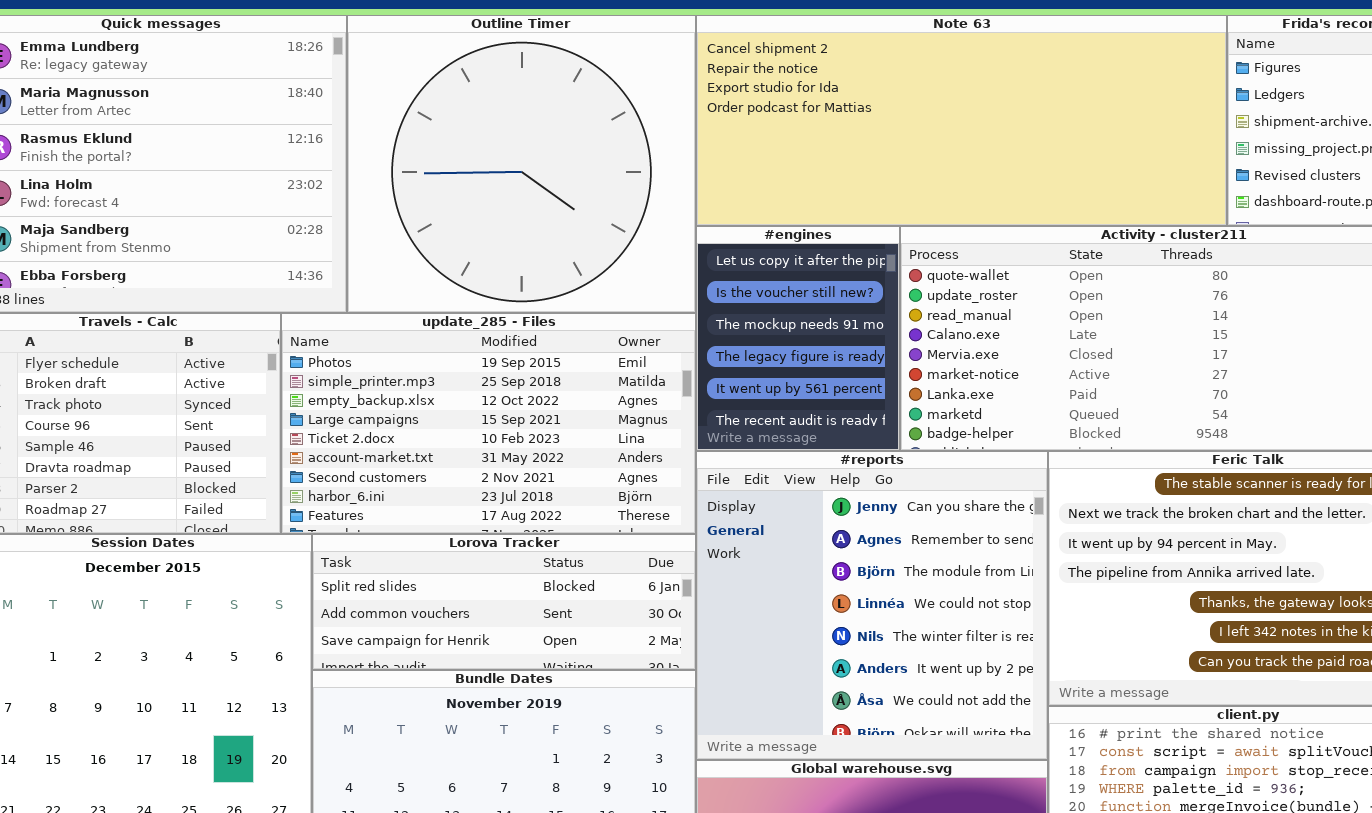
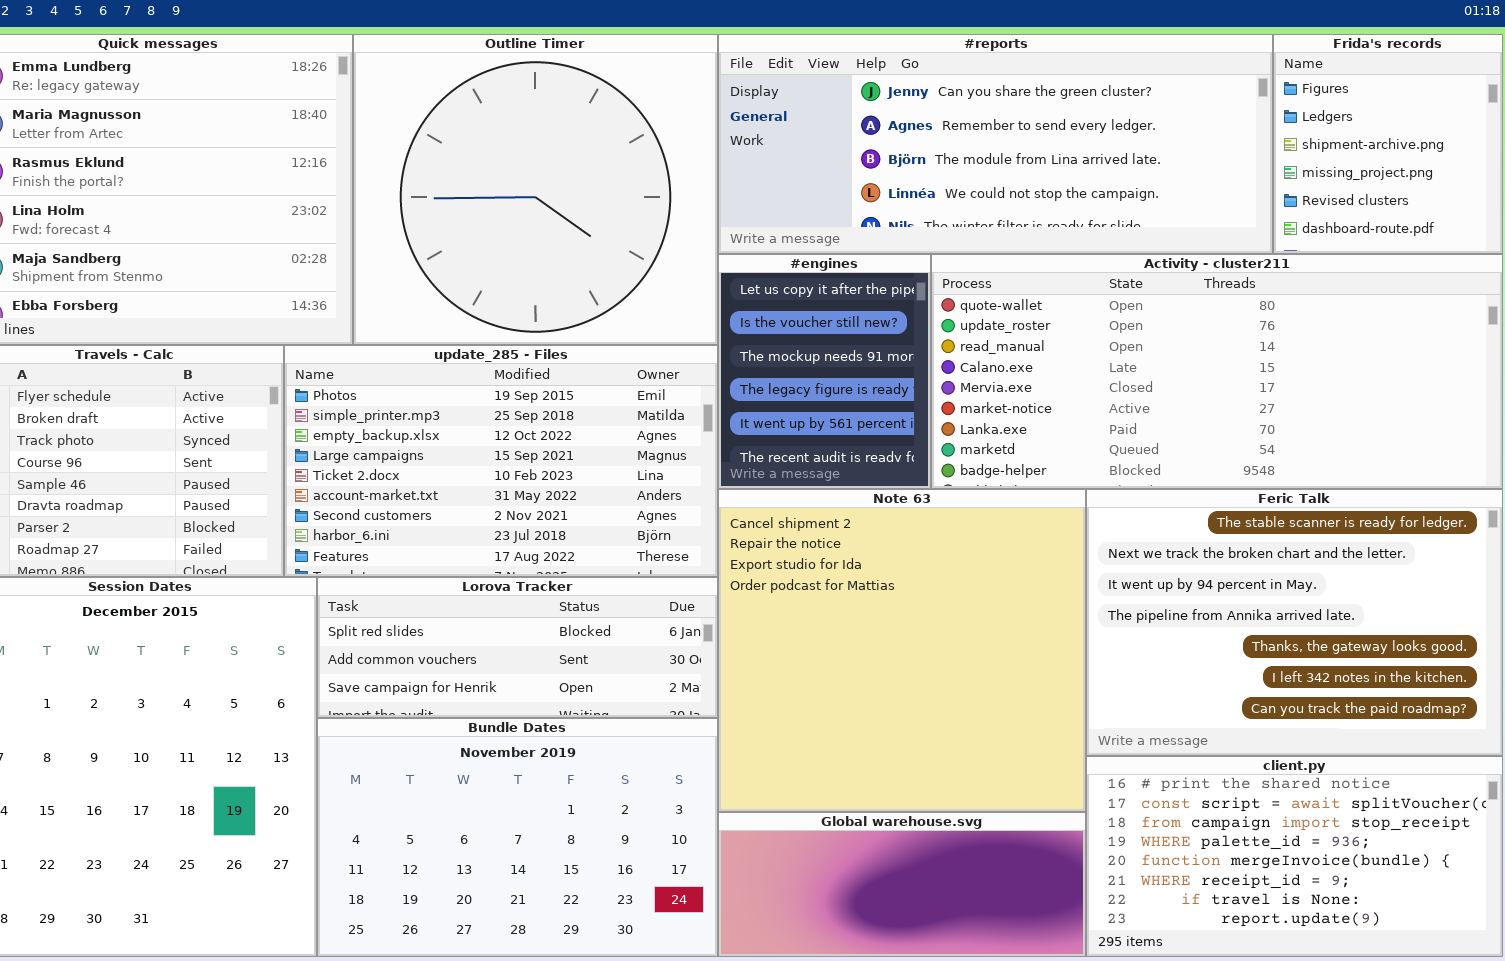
Note 63: [696,15,1227,226] -> [718,489,1086,812], moved, resized
#reports: [696,451,1048,760] -> [718,34,1273,254], moved, resized

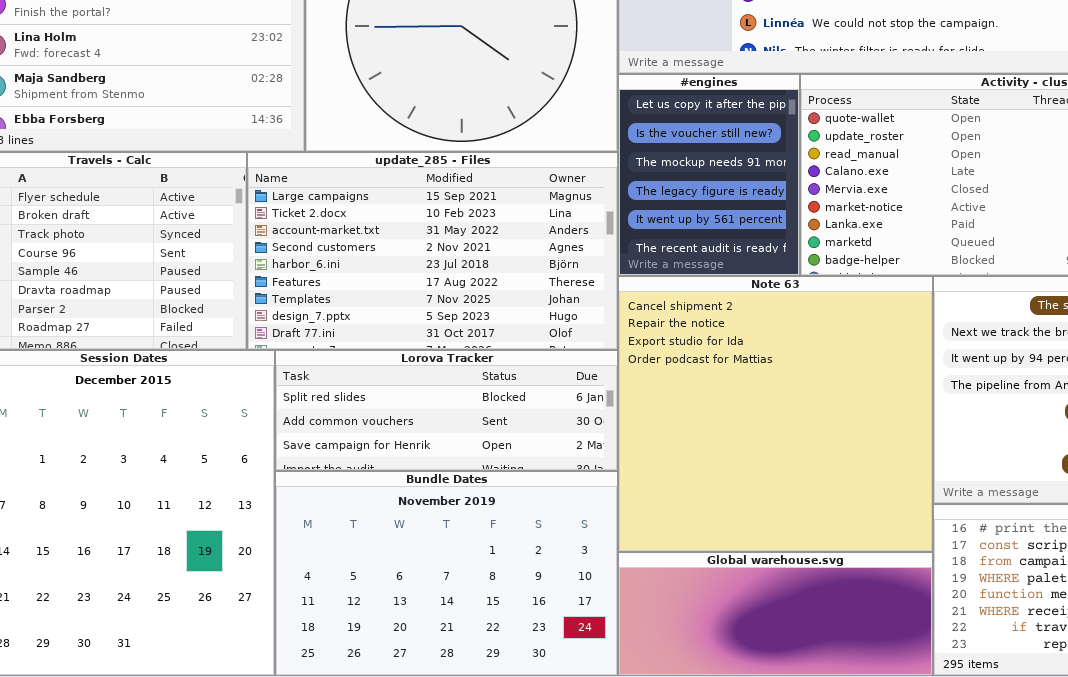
update_285 - Files: [284,345,718,577] -> [247,152,618,350], scrolled down 3 rows

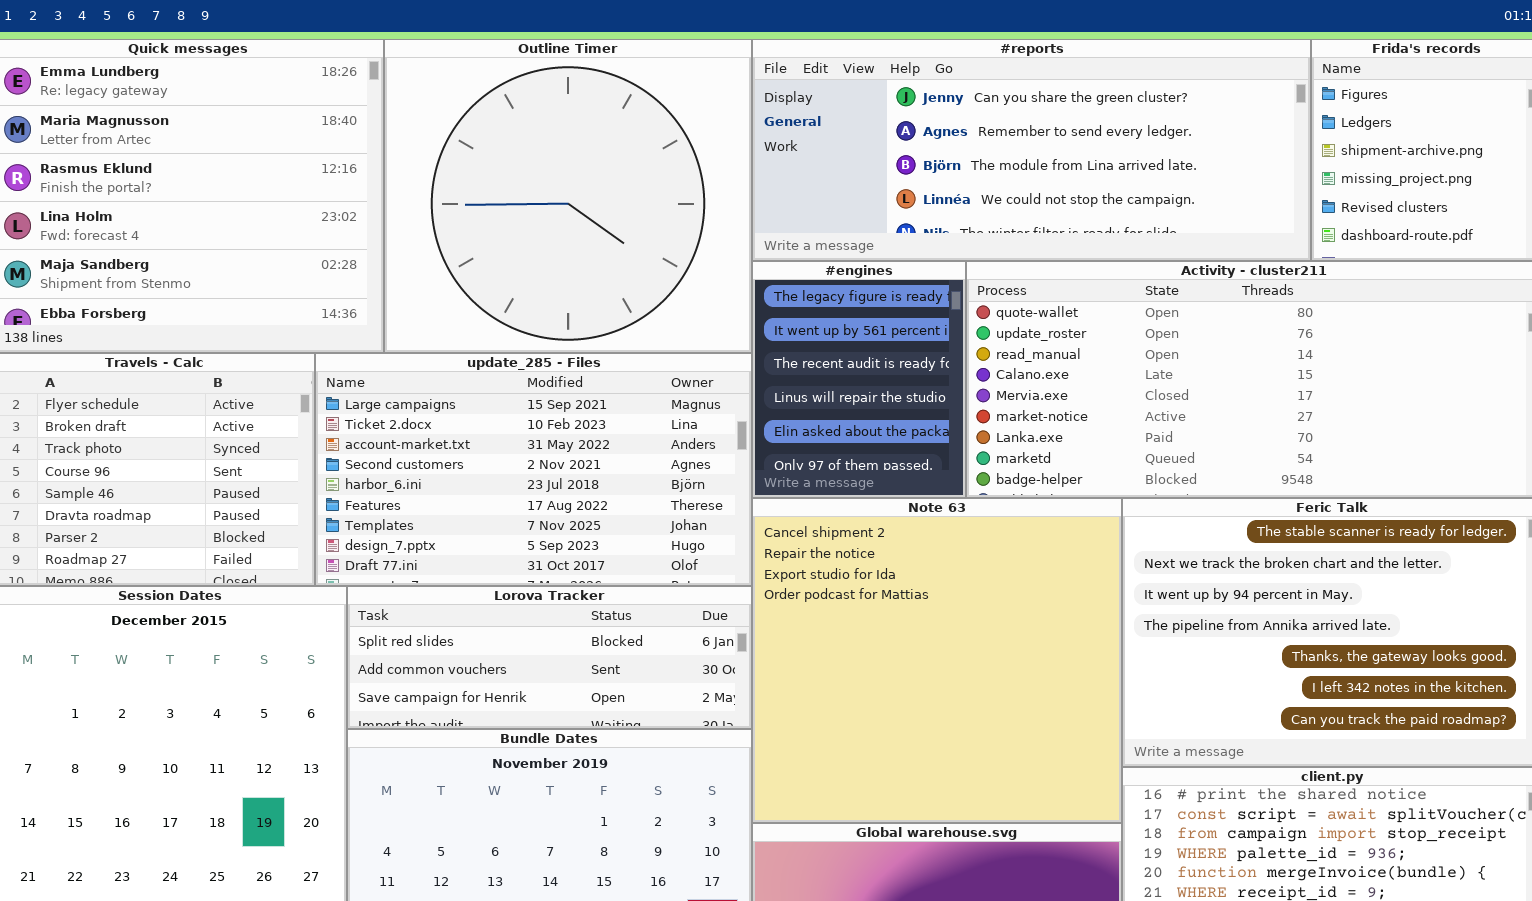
#engines: [618,74,800,276] -> [752,261,966,498], scrolled down 3 rows

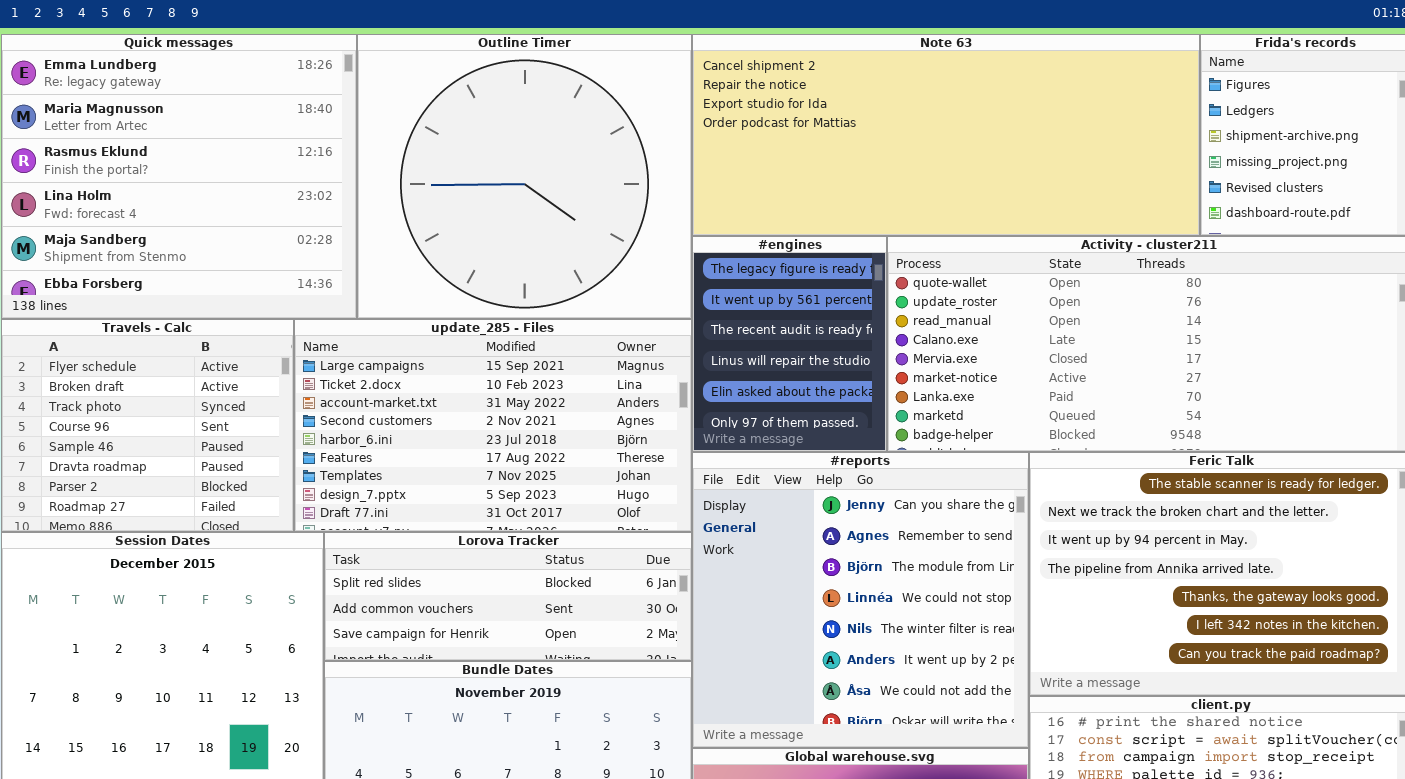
#reports: [752,39,1311,261] -> [692,452,1029,748], moved, resized
Note 63: [752,498,1122,823] -> [692,34,1200,236], moved, resized

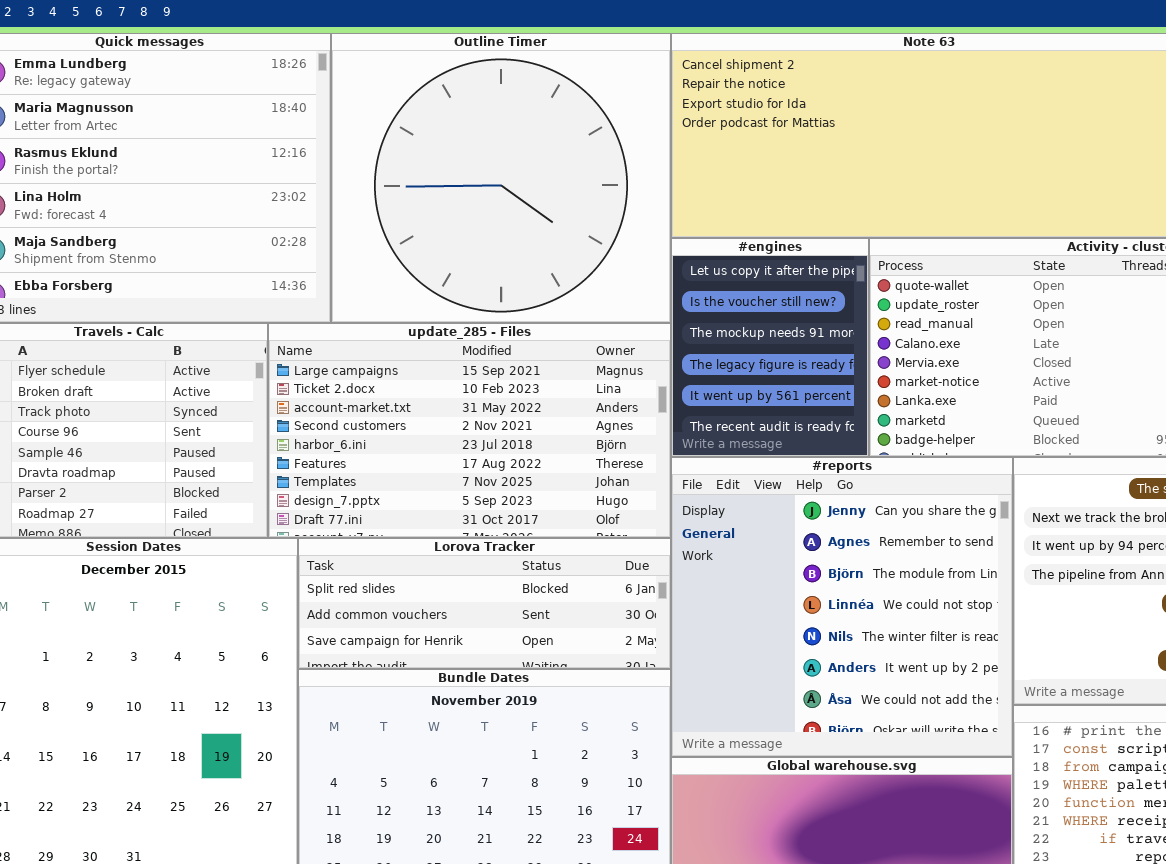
#engines: [692,236,887,452] -> [671,238,869,457], scrolled up 3 rows

